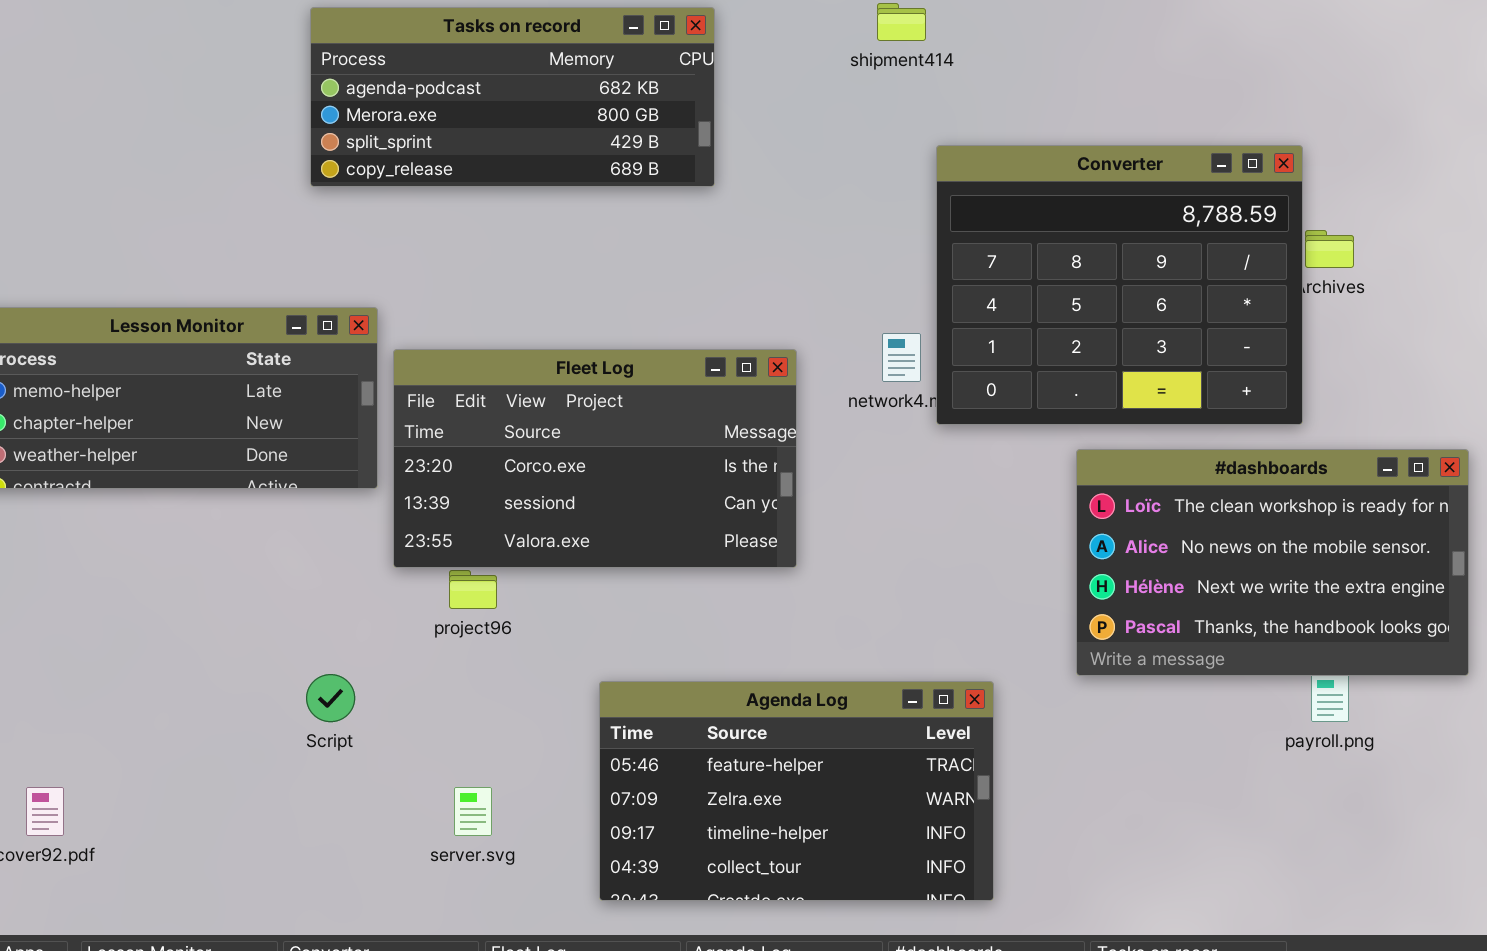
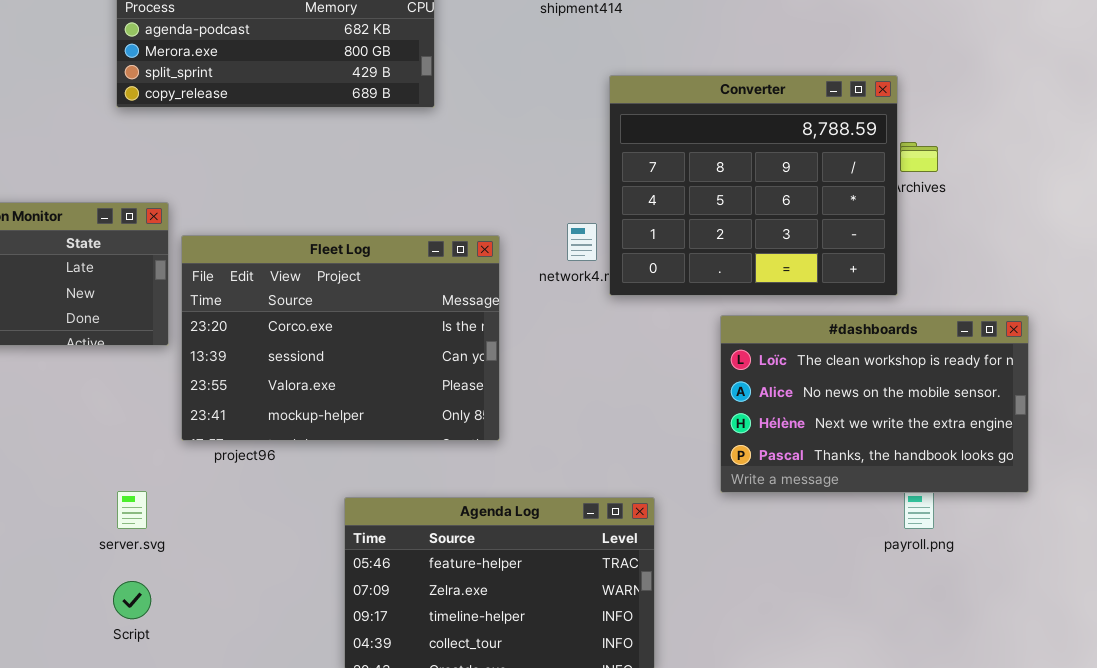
Fleet Log: [393,349,797,568] -> [181,235,500,441], resized
Script: [306,674,355,722] -> [113,581,151,619], moved
server.svg: [454,787,492,836] -> [117,491,147,529], moved

